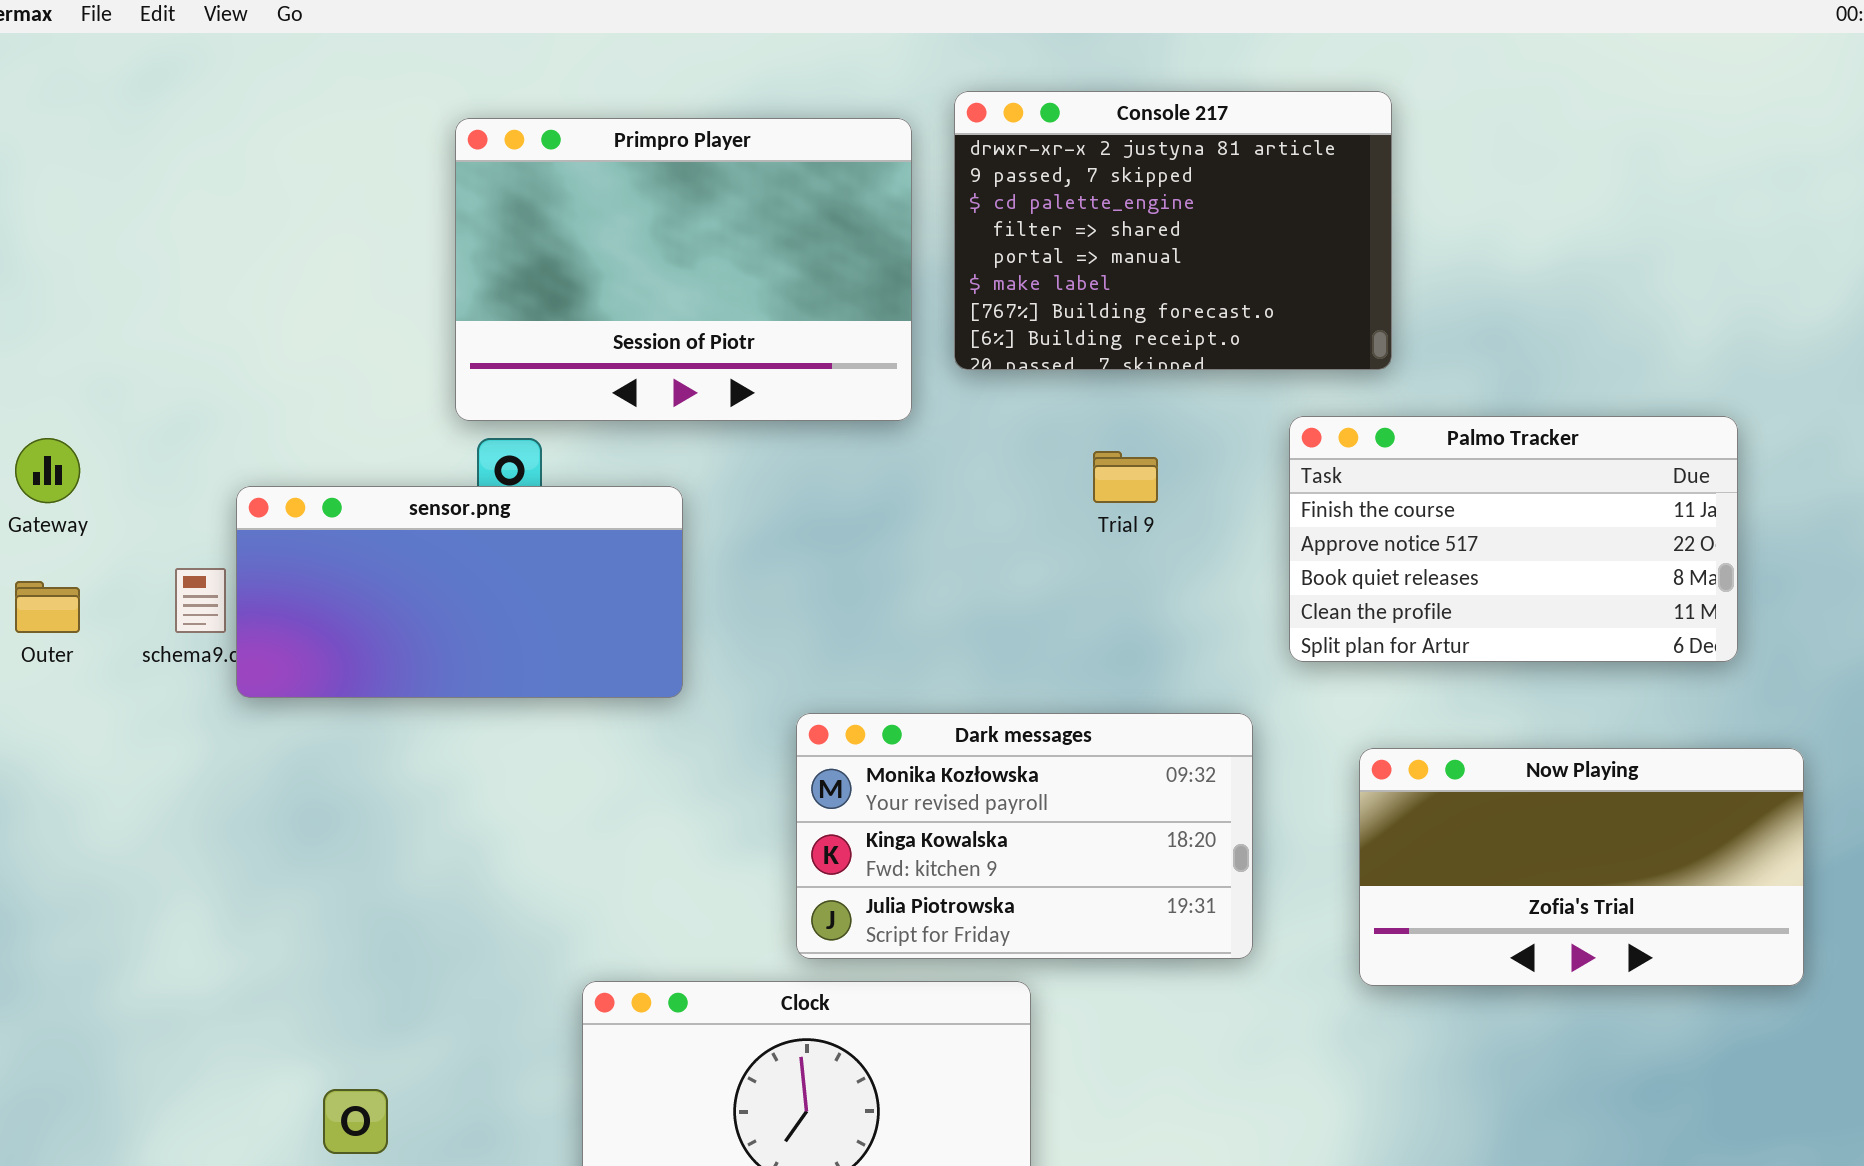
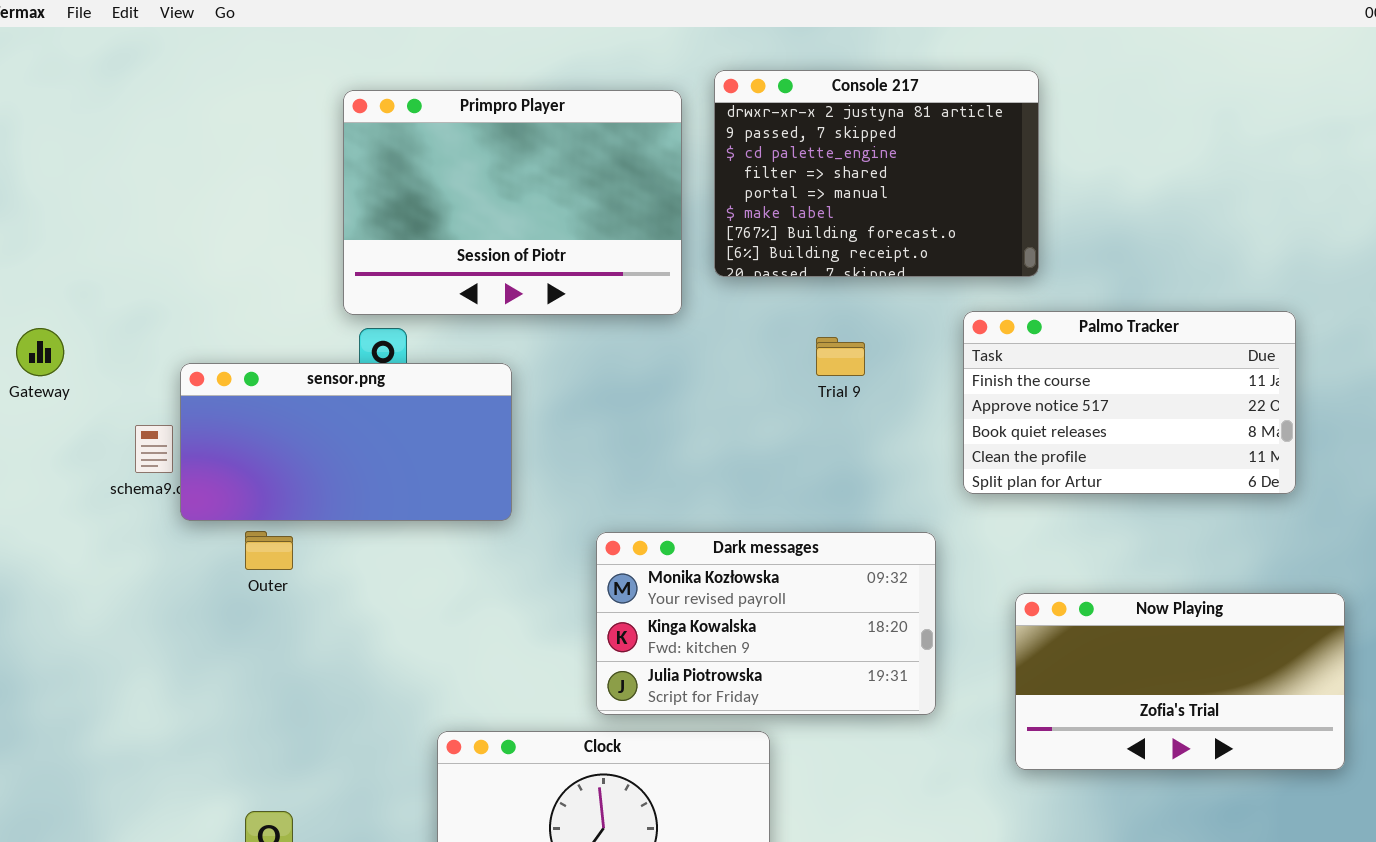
Outer: [15,581,80,633] -> [245,531,293,570], moved
Now Playing: [1359,748,1804,986] -> [1015,593,1345,770], moved

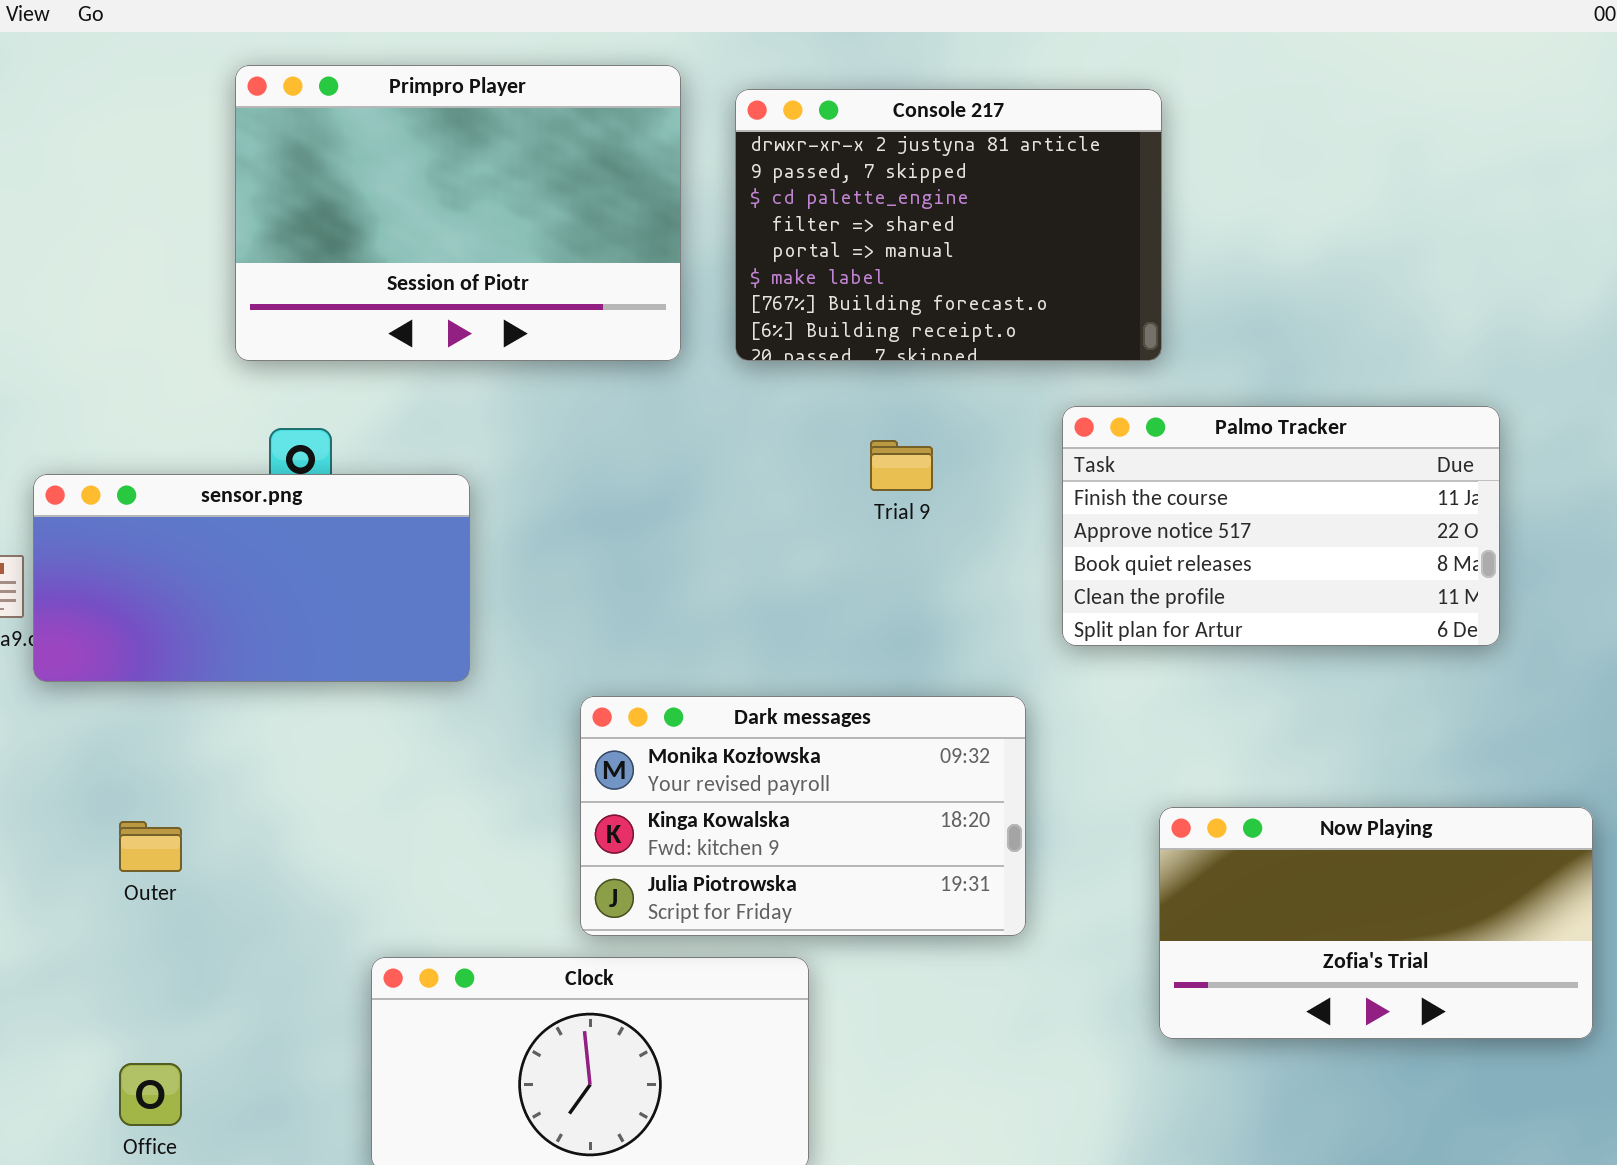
Primpro Player: [343,90,682,315] -> [235,65,681,361], moved
Outer: [245,531,293,570] -> [119,821,182,872], moved
Now Playing: [1015,593,1345,770] -> [1159,807,1593,1039], moved

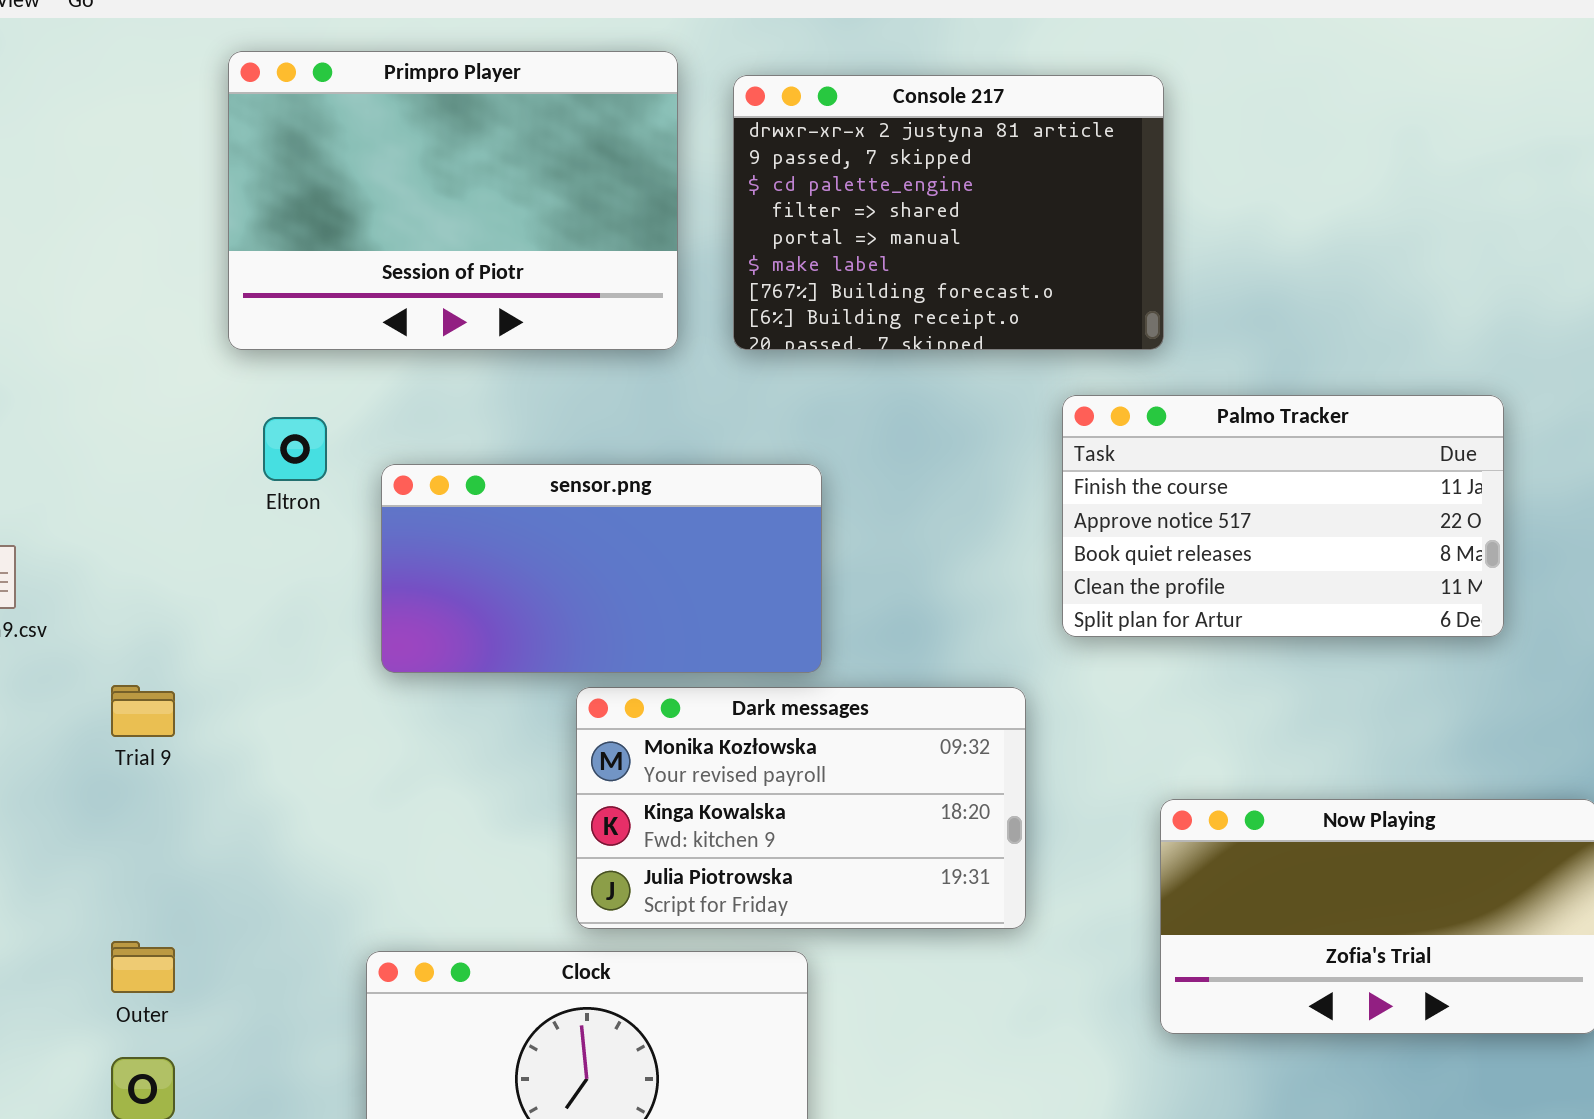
Trial 9: [870,440,933,491] -> [111,685,175,737], moved
sensor.png: [33,474,470,682] -> [381,464,822,673], moved
Outer: [119,821,182,872] -> [111,941,175,993], moved

